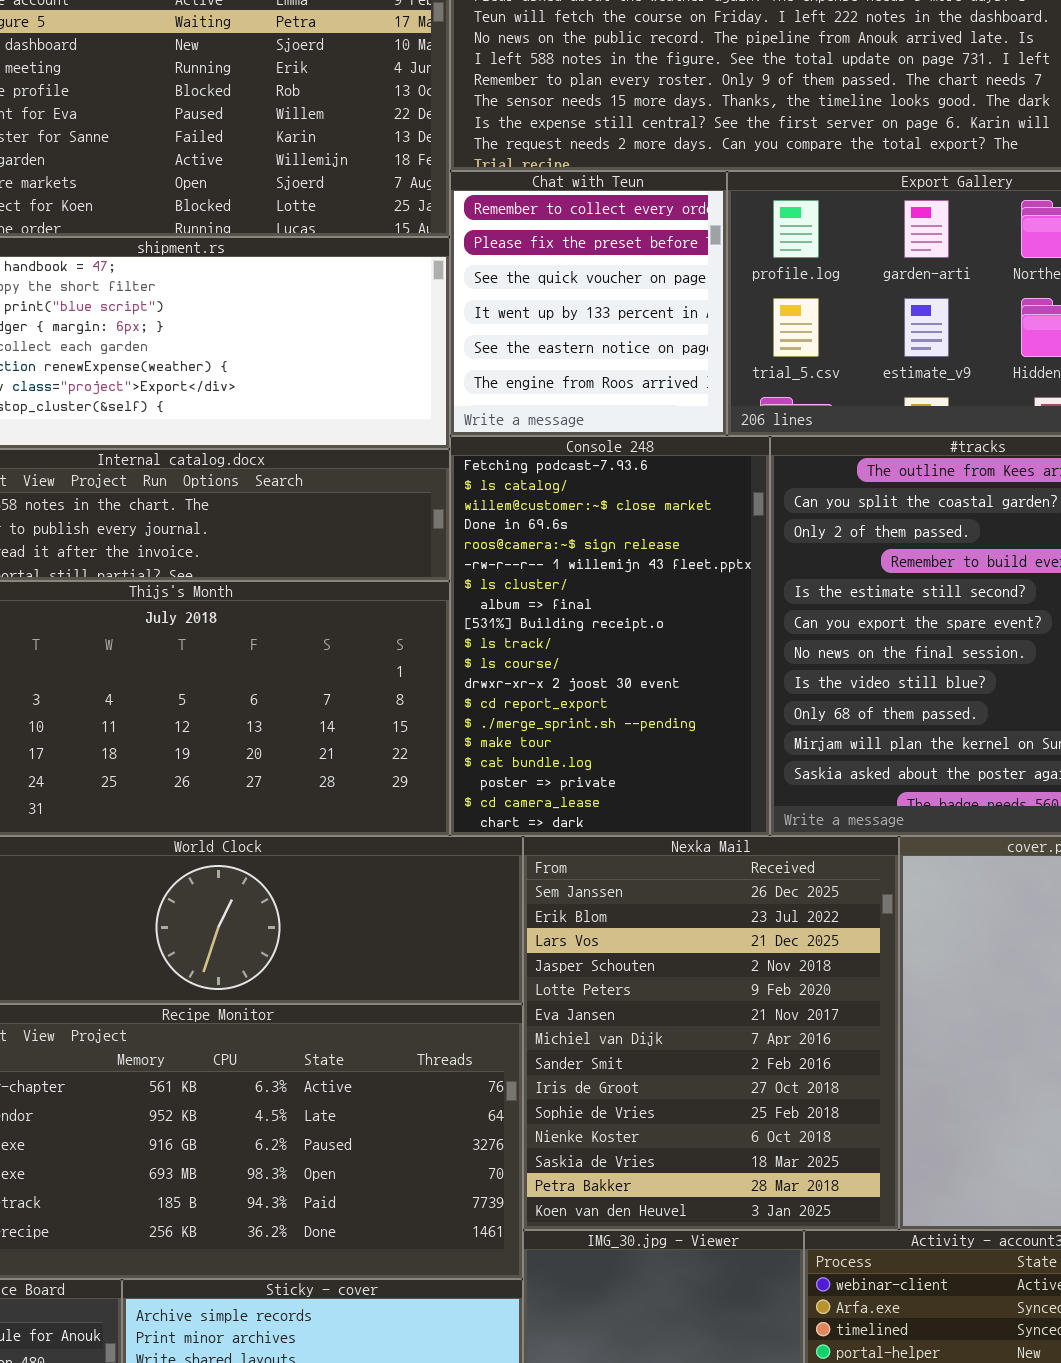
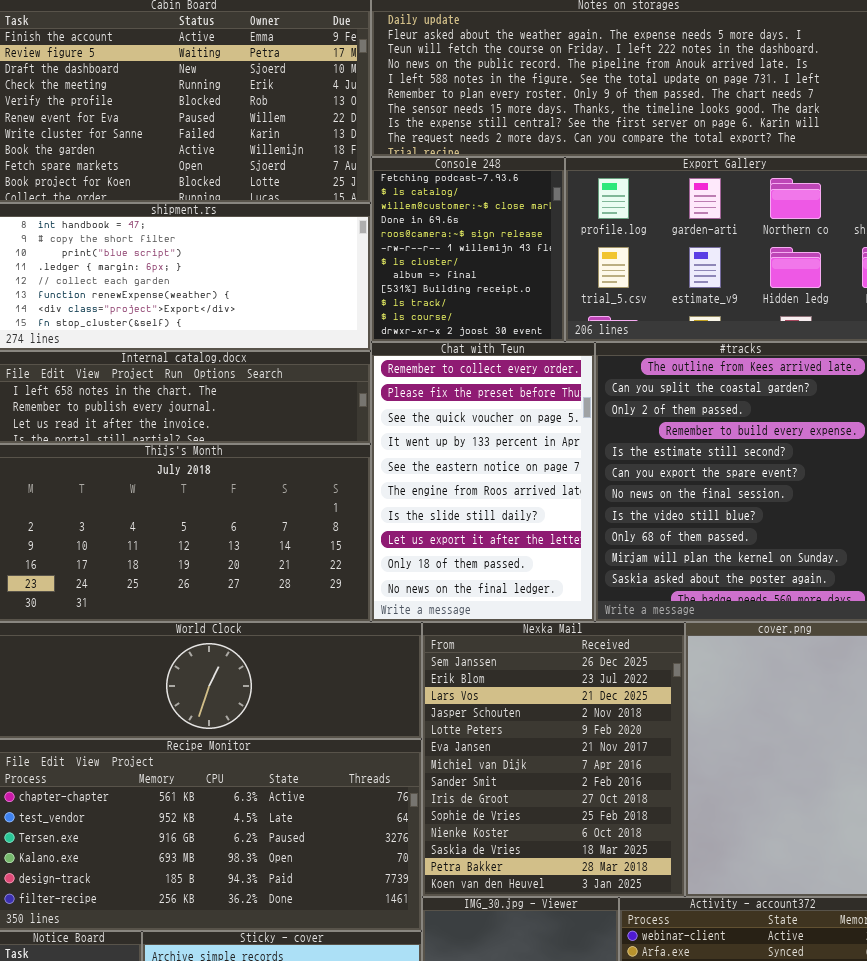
Chat with Teun: [450,171,727,436] -> [371,342,595,622], moved, resized
Console 248: [450,436,770,836] -> [371,157,565,342], moved, resized

